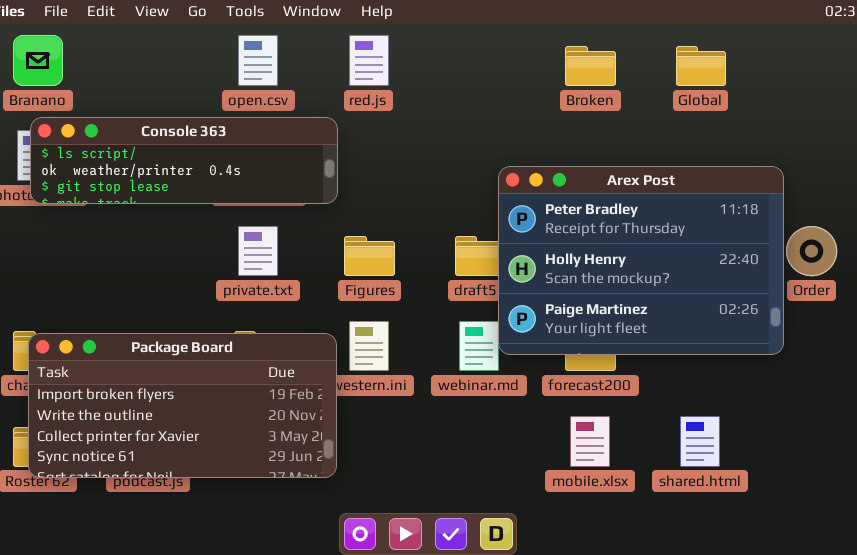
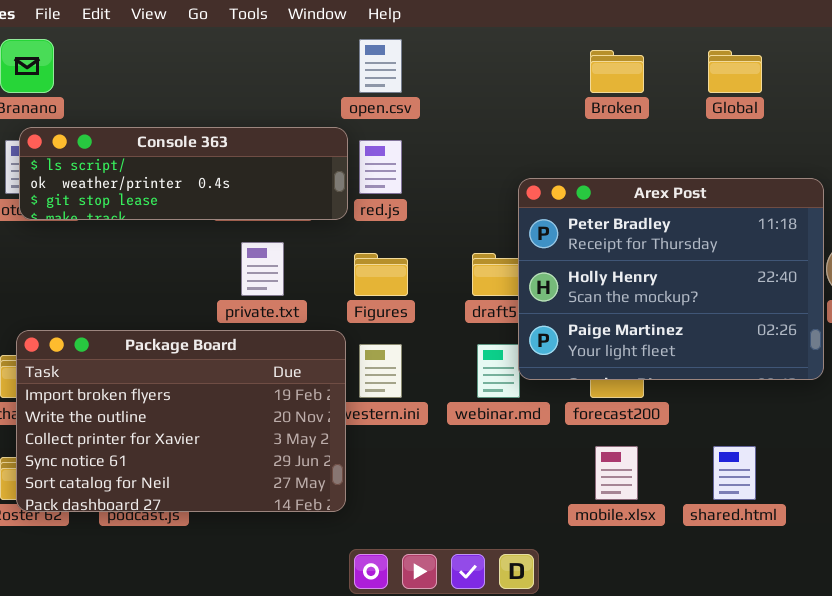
open.csv: [238,35,278,86] -> [359,39,402,93], moved
red.js: [349,35,389,86] -> [359,140,402,194], moved
Package Board: [28,333,337,478] -> [16,330,346,512], resized

